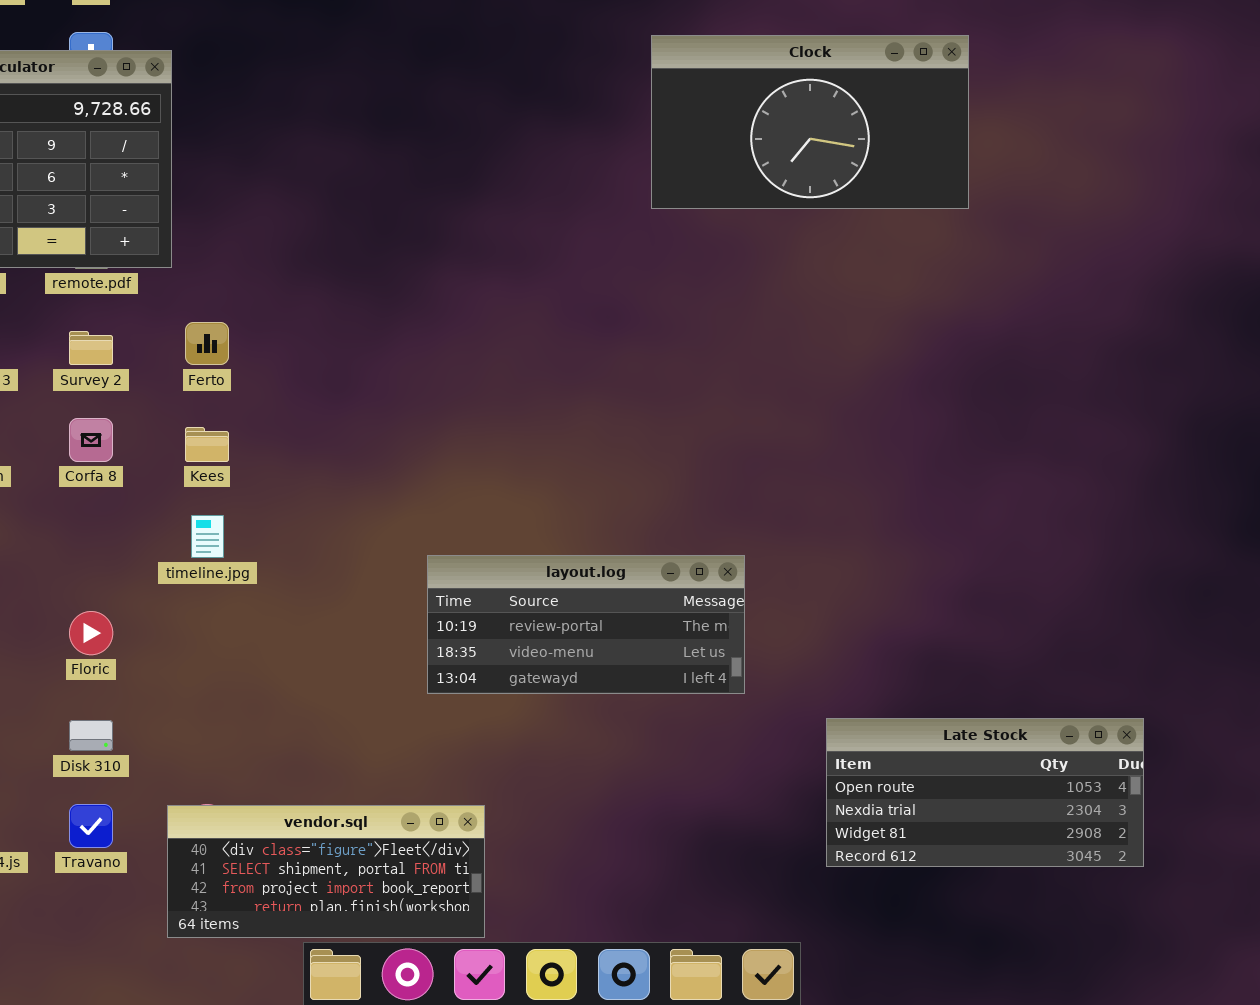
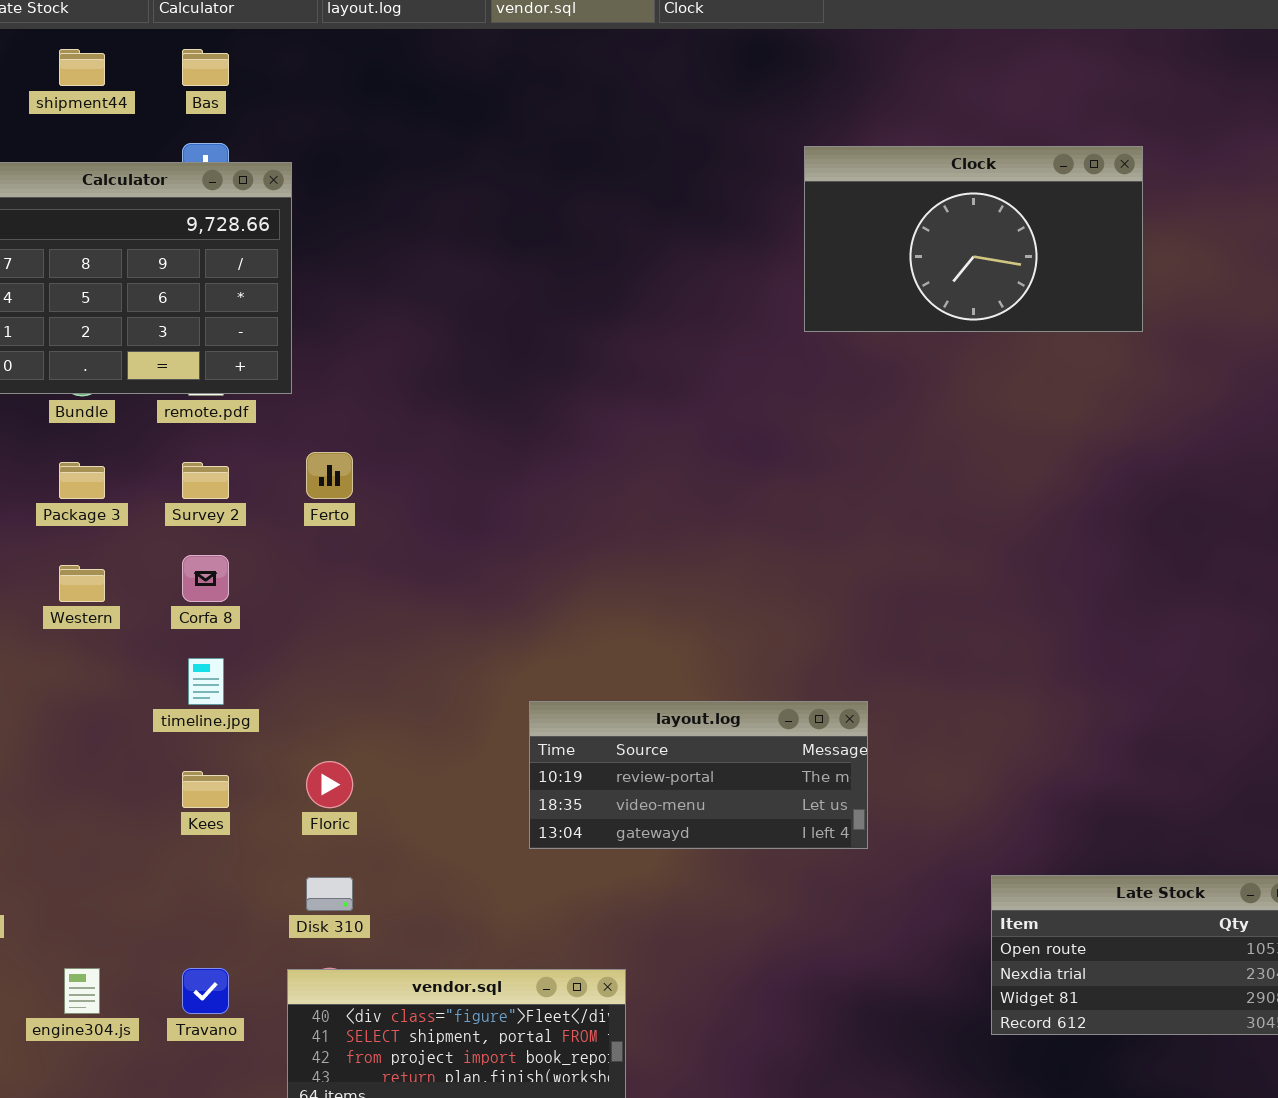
Kees: [185,427,229,462] -> [182,771,229,808], moved
timeline.jpg: [191,515,224,558] -> [188,658,224,705], moved
layout.log: [427,555,745,694] -> [529,701,868,849], moved
Floric: [69,611,113,655] -> [306,761,353,808], moved
Disk 310: [69,720,113,751] -> [306,877,353,911], moved

